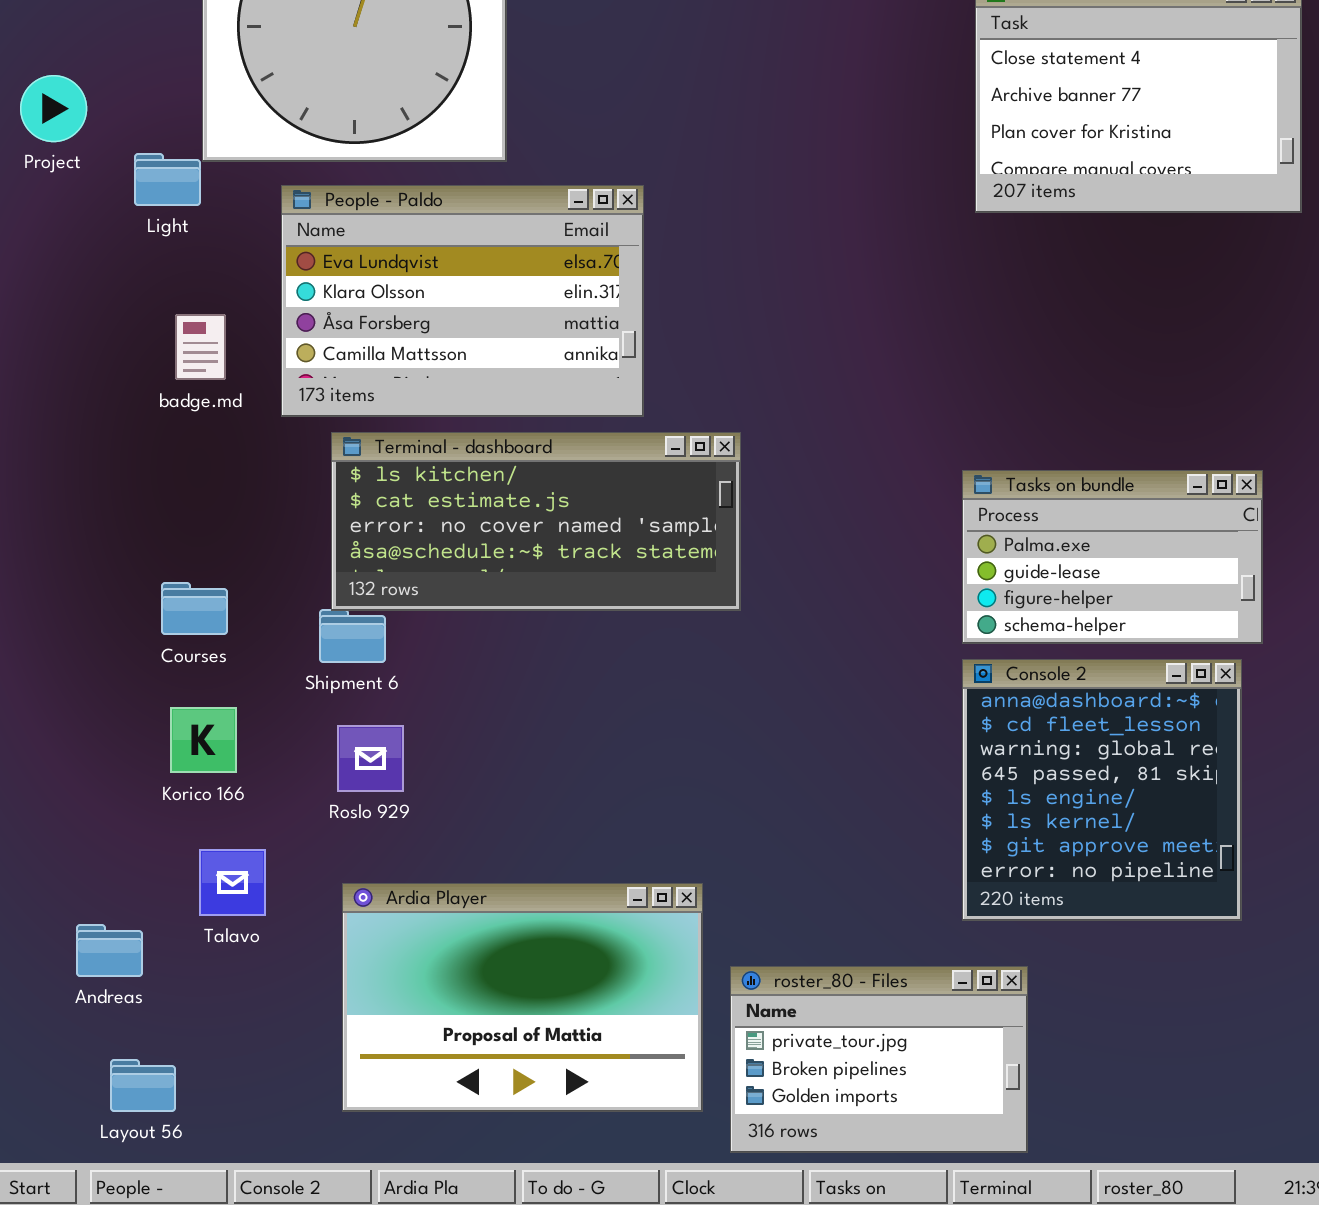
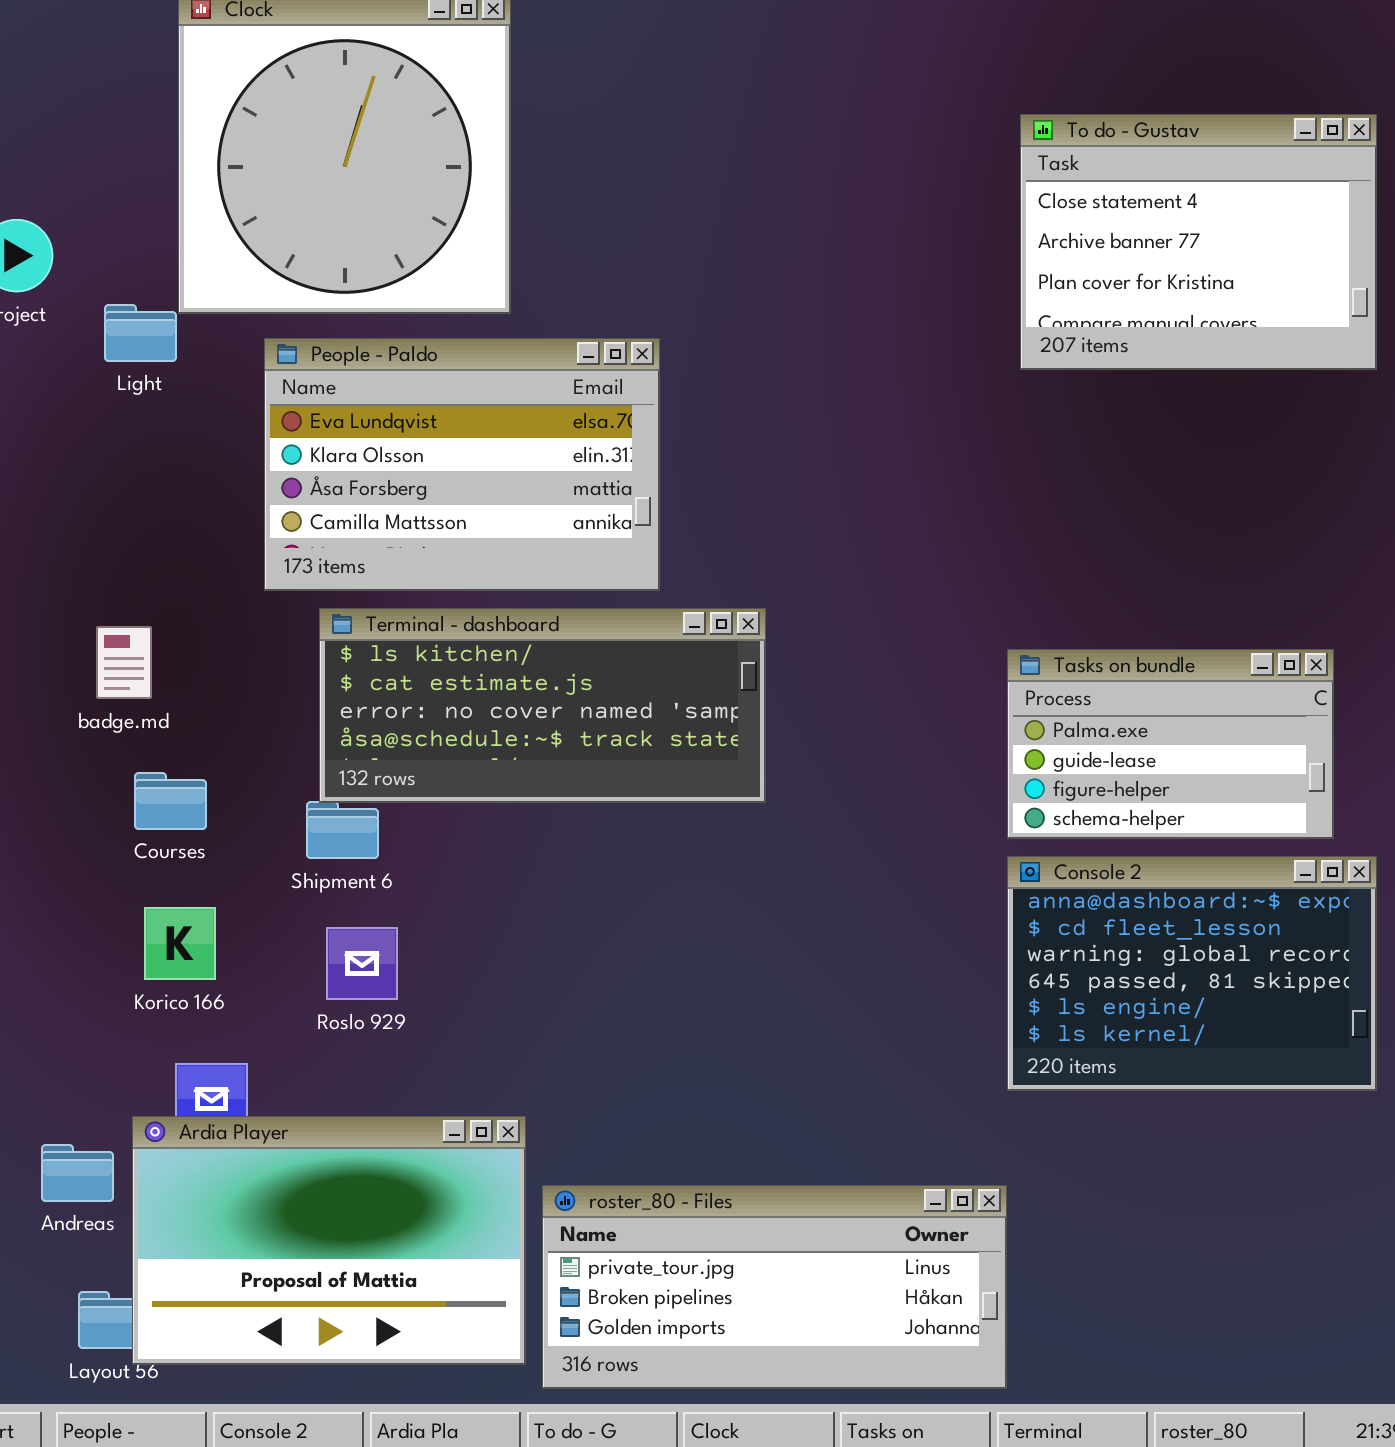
badge.md: [175,314,226,380] -> [96,626,152,699], moved
Console 2: [962,659,1242,921] -> [1007,856,1377,1091], resized
Ardia Player: [342,883,703,1112] -> [132,1116,526,1365], moved
roster_80 - Files: [730,966,1028,1153] -> [542,1185,1007,1389], moved, resized

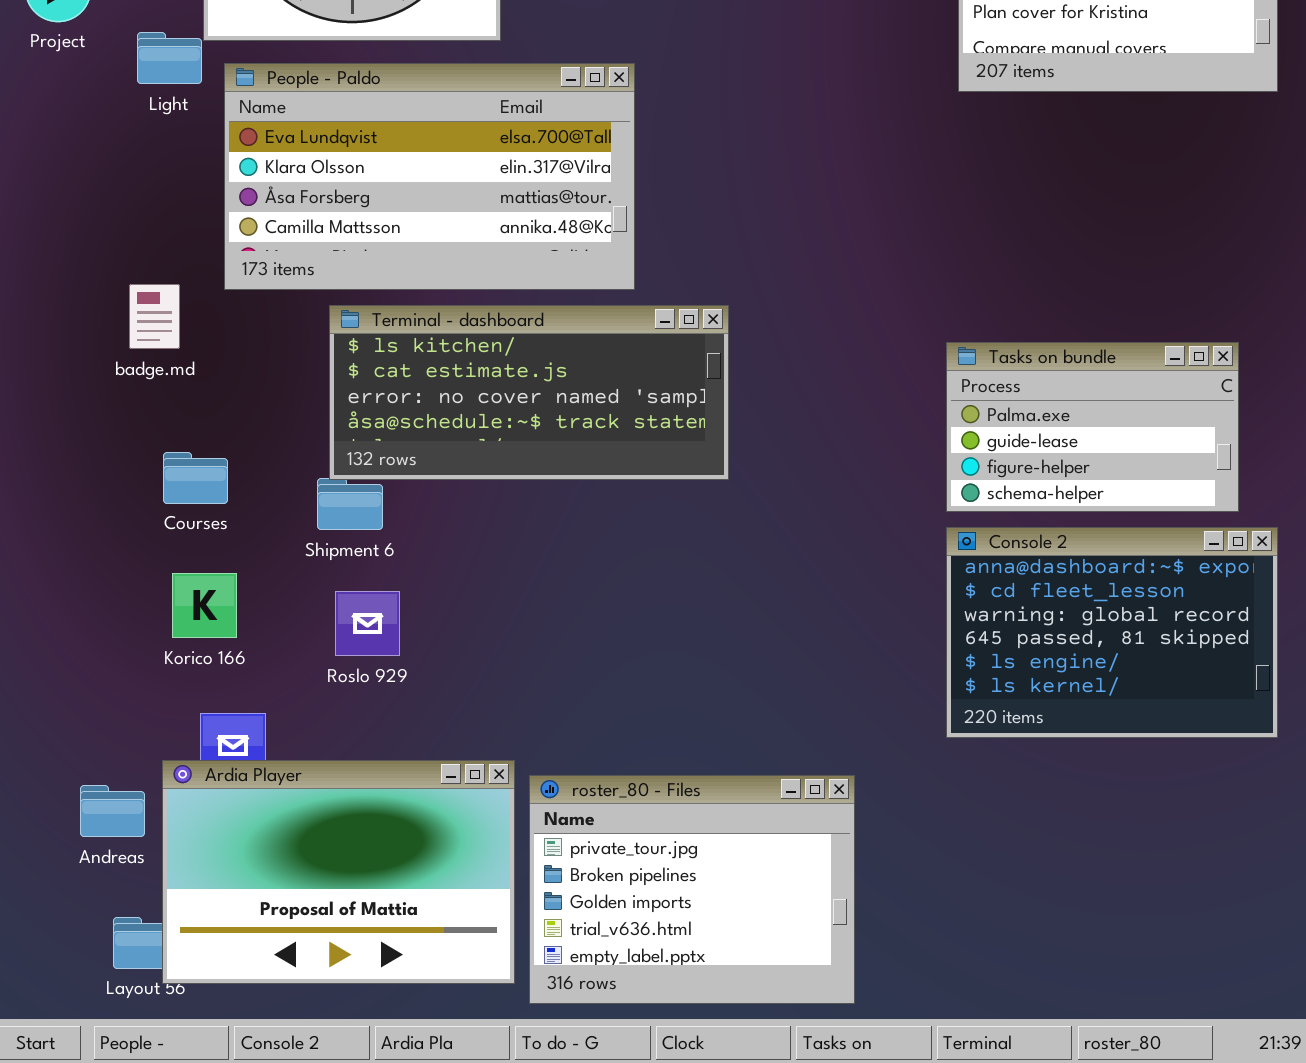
People - Paldo: [264,338,660,591] -> [224,63,635,290], resized
badge.md: [96,626,152,699] -> [129,284,180,349], moved
roster_80 - Files: [542,1185,1007,1389] -> [529,775,855,1004], resized

